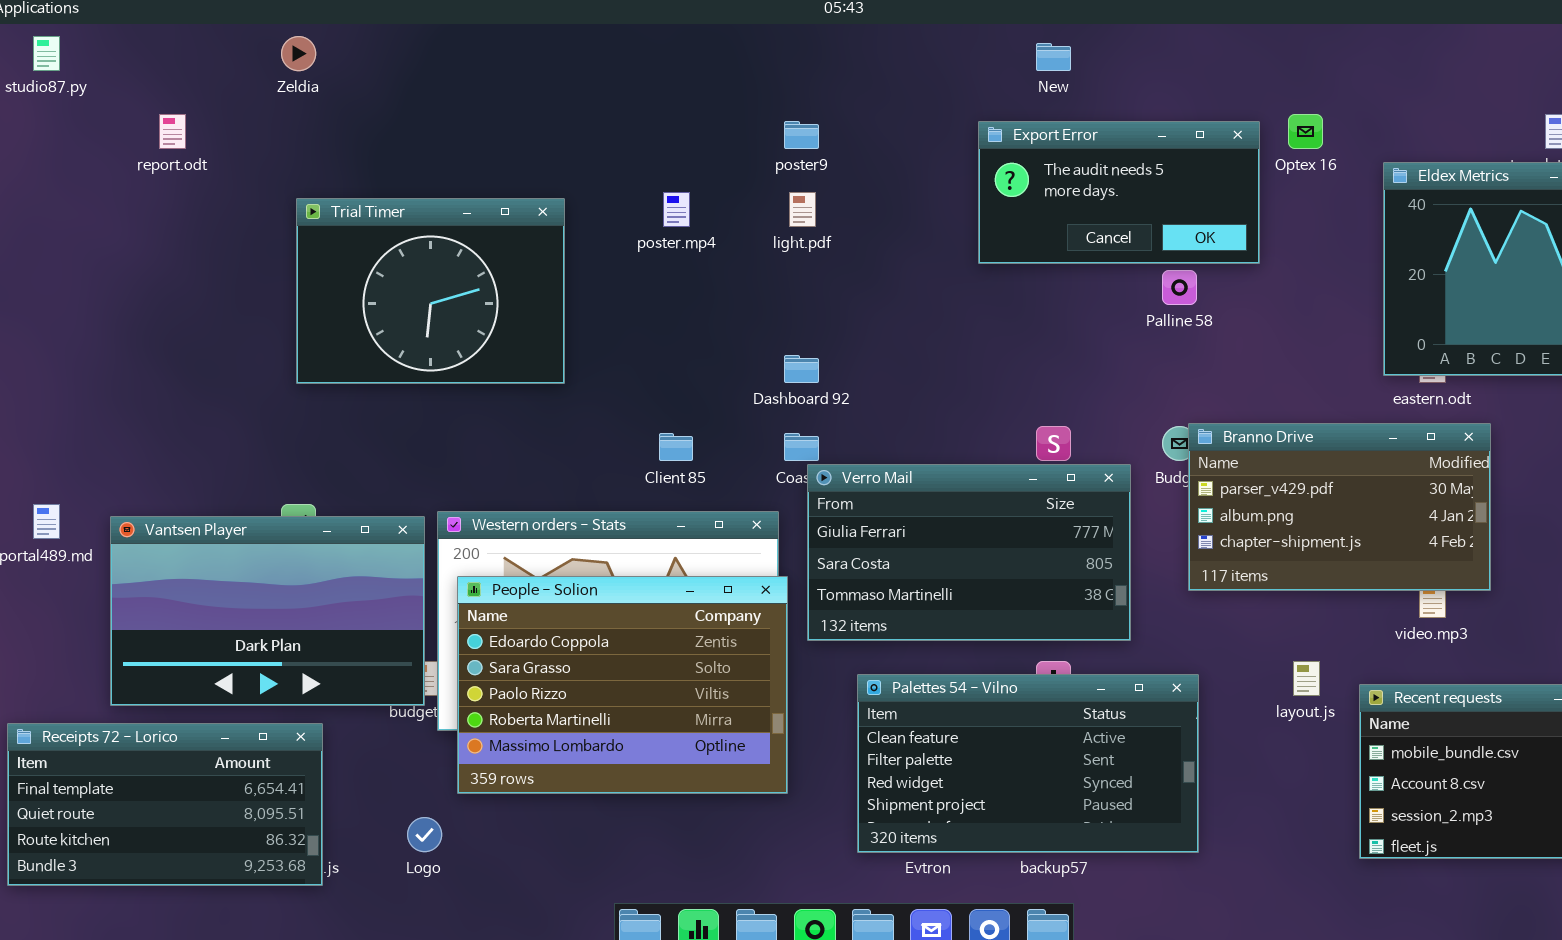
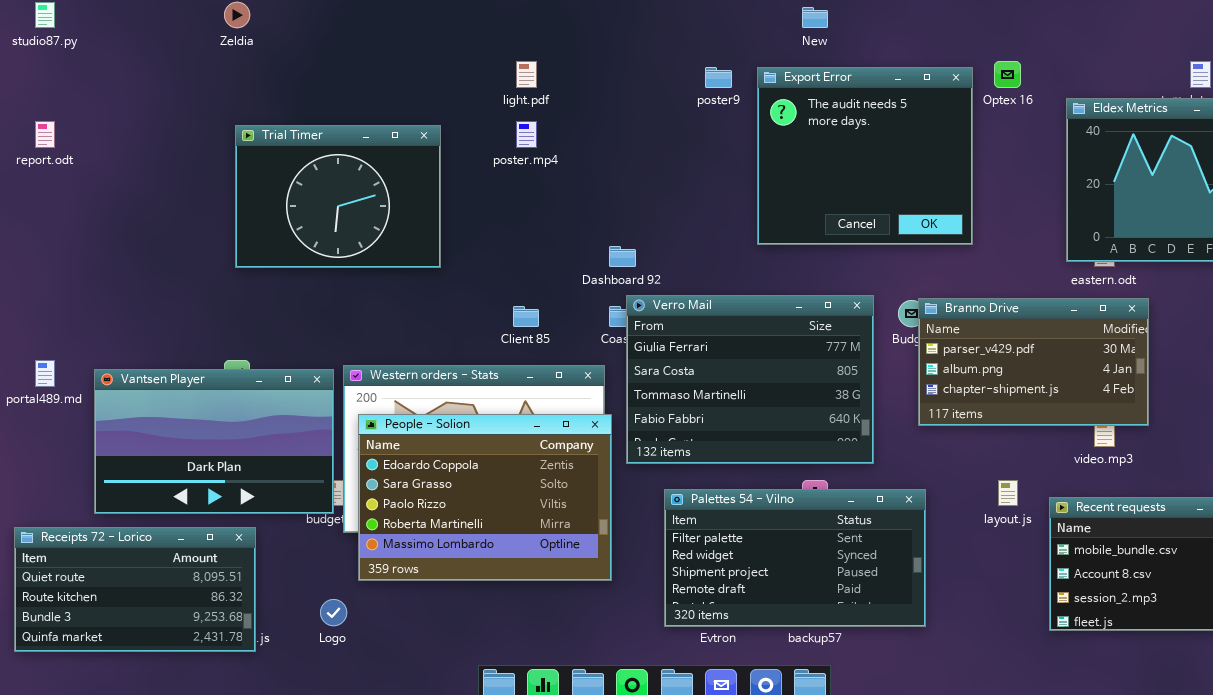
report.odt: [159,114,186,149] -> [35,121,55,148], moved
poster9: [784,121,819,149] -> [705,67,732,88], moved
Export Error: [978,121,1260,264] -> [757,67,973,245], resized
light.pdf: [789,192,816,227] -> [516,61,537,88], moved
Verro Mail: [807,464,1131,641] -> [626,295,874,464], resized
Palettes 54 - Vilno: [857,674,1199,853] -> [664,489,926,627], scrolled down 1 row
Receipts 72 - Lorico: [7,723,323,886] -> [14,527,256,652], scrolled down 1 row

